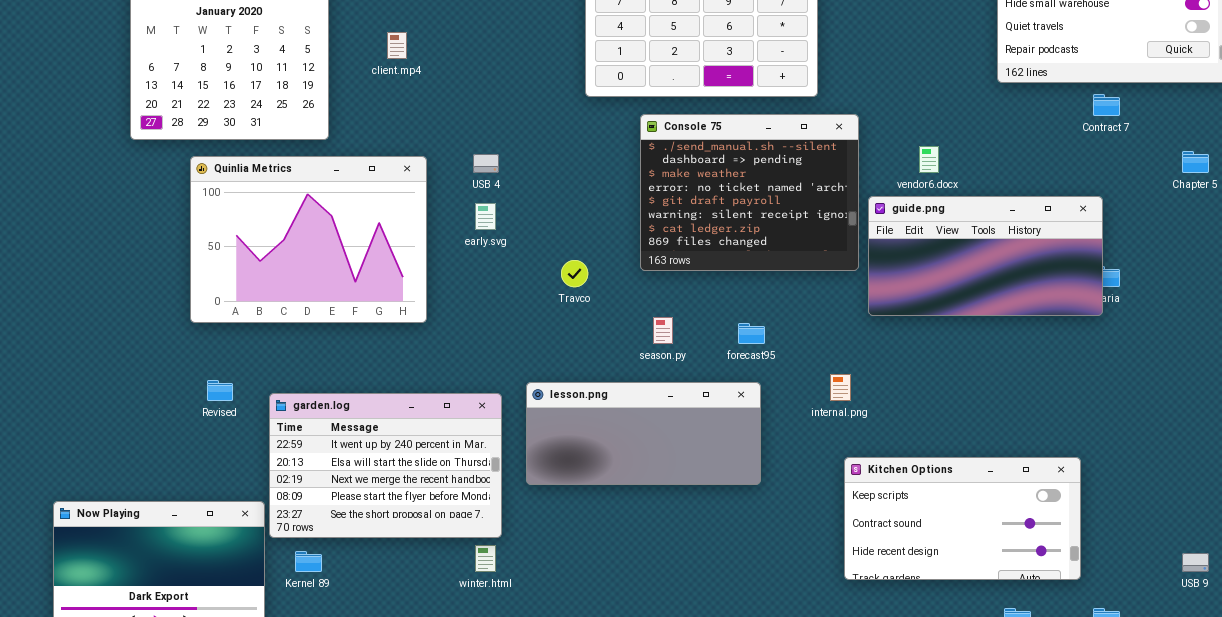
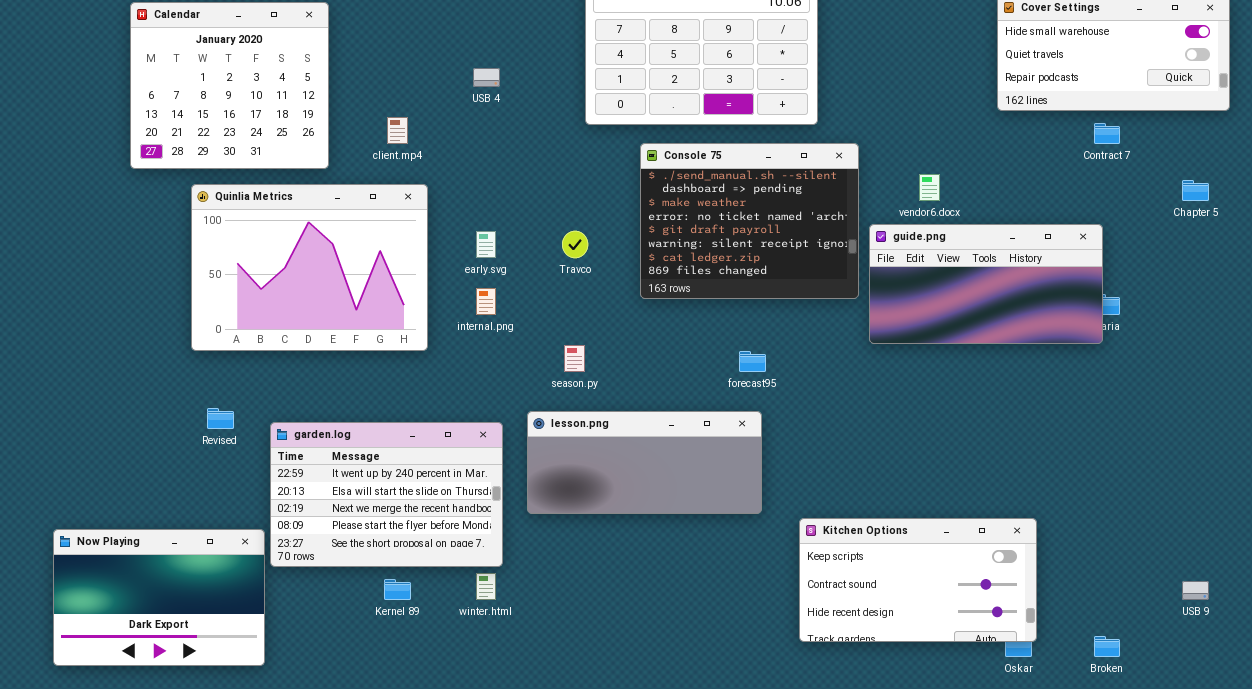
client.mp4: [387,32,407,59] -> [387,117,408,144], moved
USB 4: [473,154,499,173] -> [473,68,500,87], moved
Travco: [561,260,588,287] -> [562,231,588,258], moved
season.py: [653,317,673,344] -> [564,345,585,372], moved
internal.png: [830,374,851,401] -> [476,288,496,315], moved
Kitchen Options: [844,457,1081,580] -> [799,518,1037,642], moved
Kernel 89: [295,551,322,572] -> [384,579,411,600], moved

